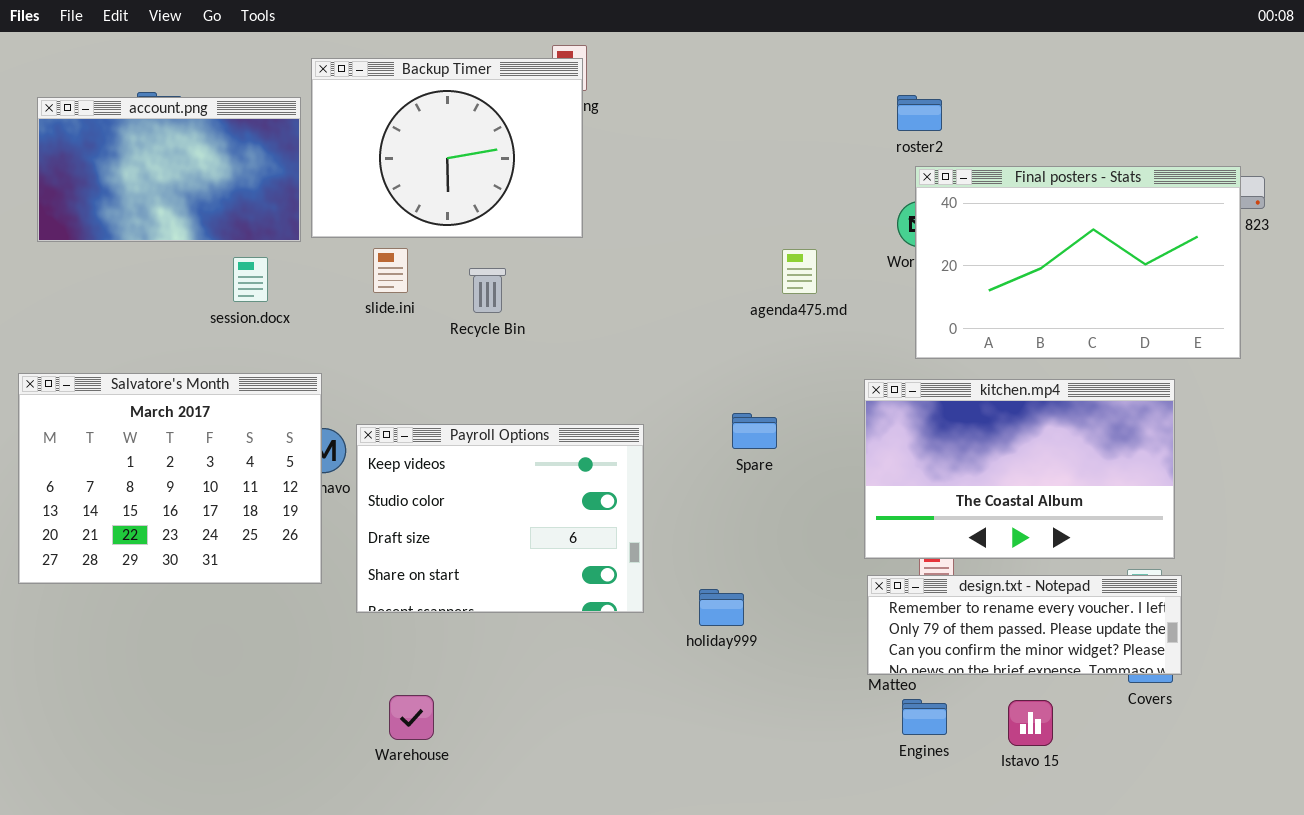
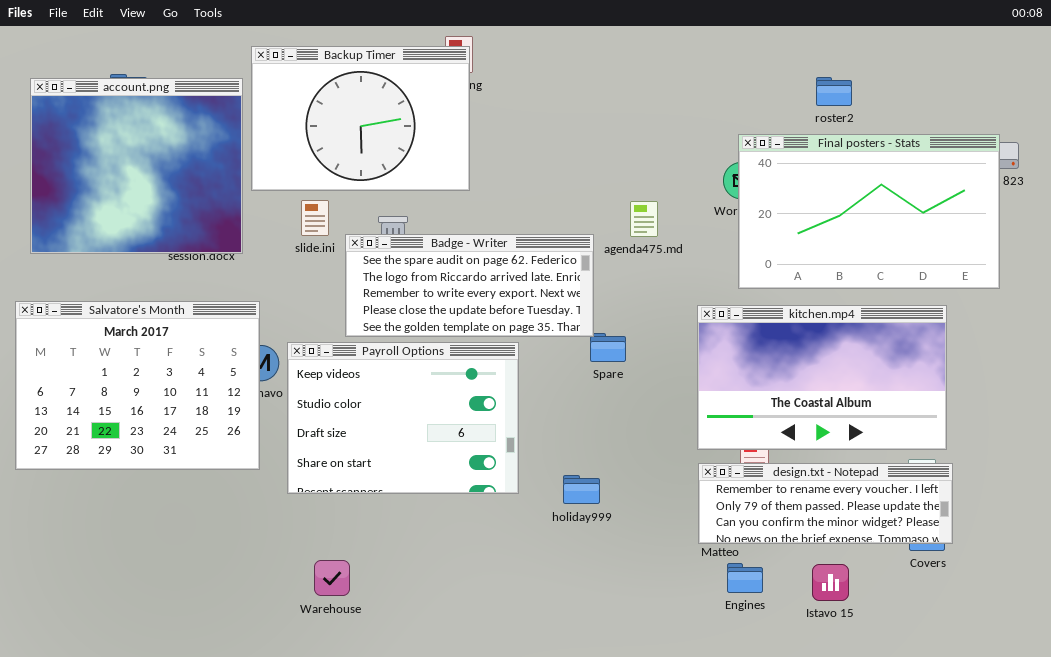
roster2: [897,95,942,131] -> [816,77,852,106], moved
account.png: [37,97,301,242] -> [30,78,243,254], resized
Badge - Writer: none -> [345,234,594,337], opened

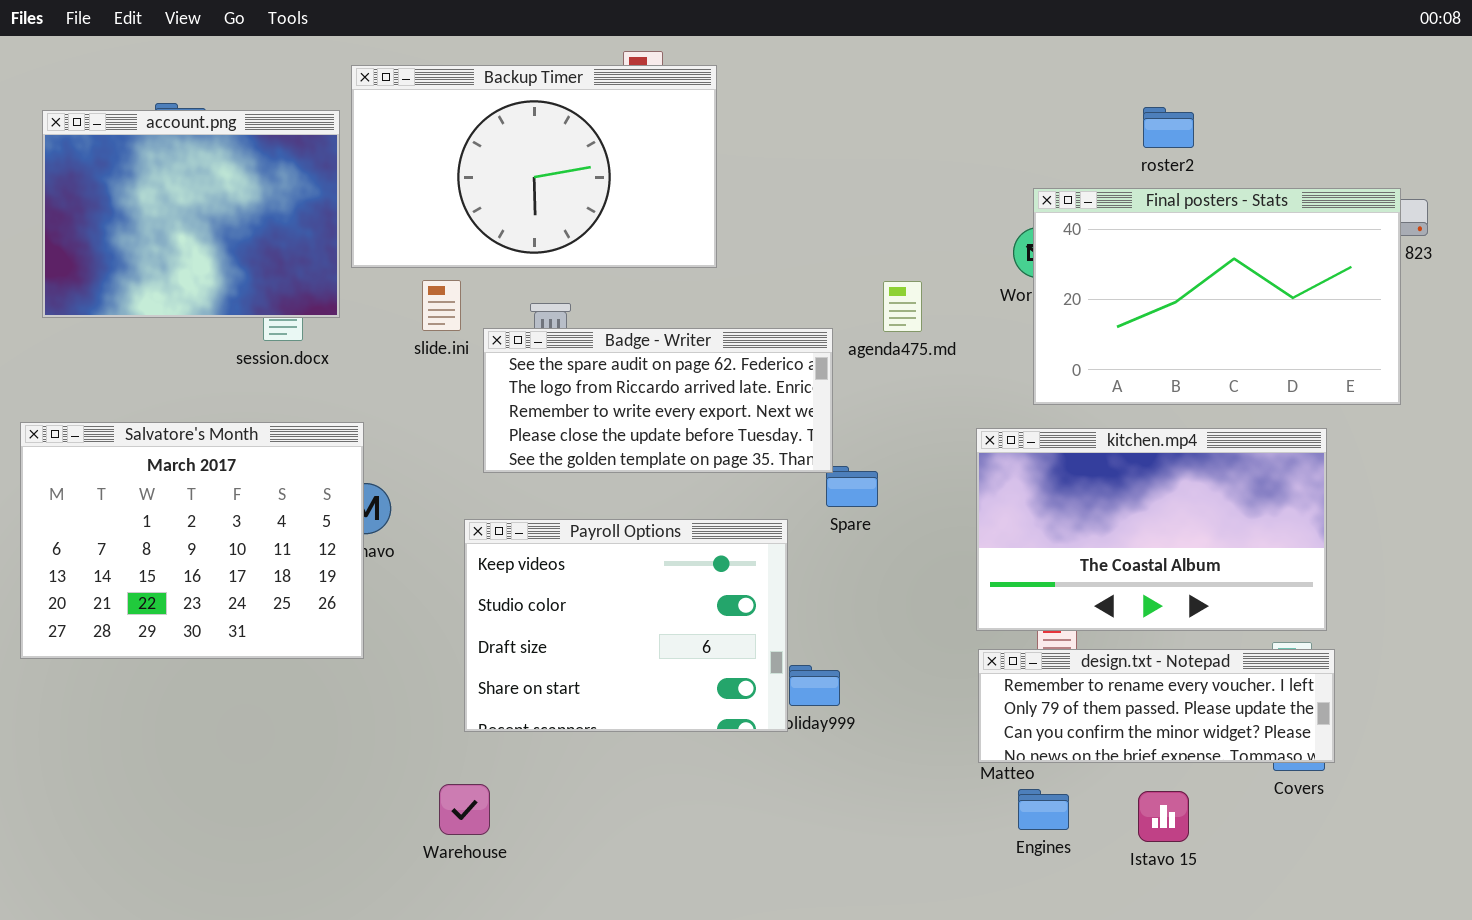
Backup Timer: [251,46,470,191] -> [351,65,717,268], resized
account.png: [30,78,243,254] -> [42,110,340,318], resized
Payroll Options: [287,342,519,494] -> [464,519,788,732], moved

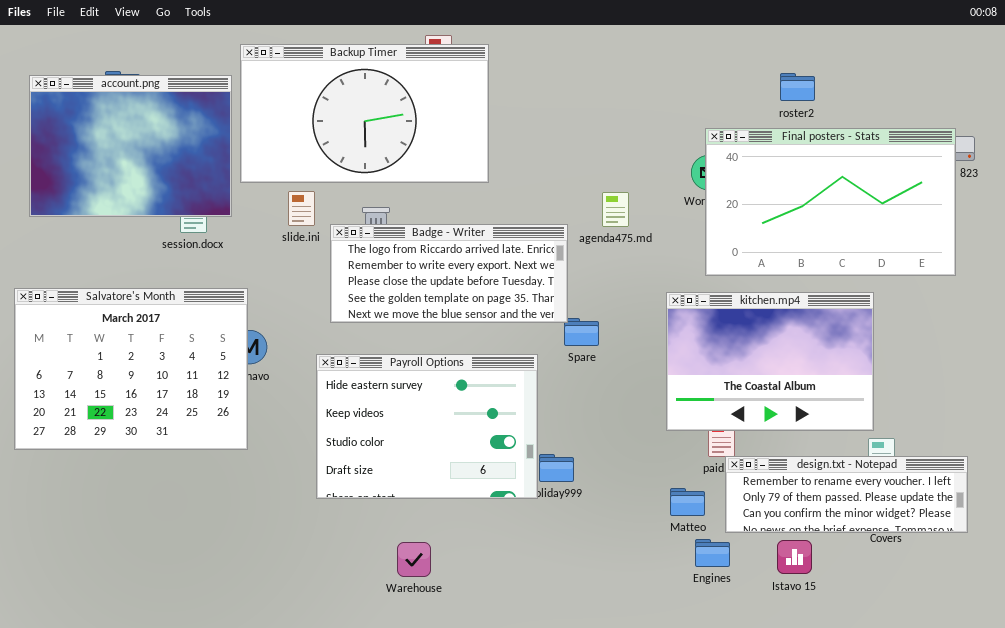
Badge - Writer: [483,328,833,473] -> [330,224,568,323], scrolled down 1 row
kitchen.mp4: [976,428,1327,631] -> [666,292,874,431], resized
Payroll Options: [464,519,788,732] -> [316,354,538,499], scrolled up 1 row
design.txt - Notepad: [978,649,1335,763] -> [725,456,968,533], moved
Warehouse: [439,784,490,835] -> [397,542,431,577], moved

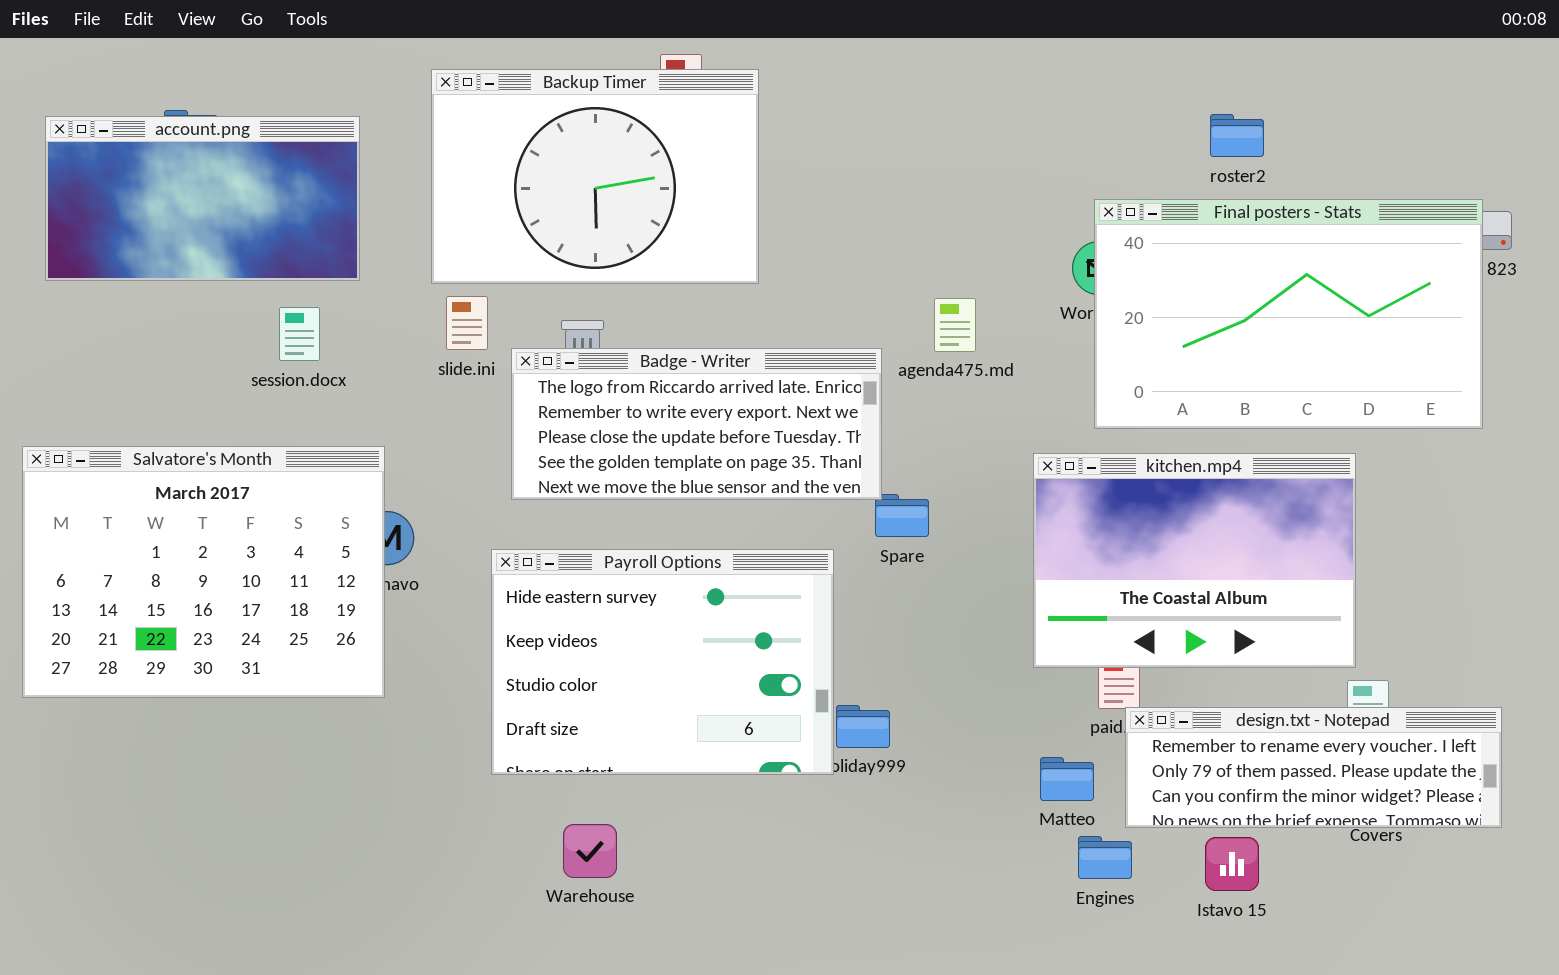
Backup Timer: [240,44,489,183] -> [431,69,759,284], resized
account.png: [29,75,232,217] -> [45,116,360,281], resized
Warehouse: [397,542,431,577] -> [563,824,617,878], moved

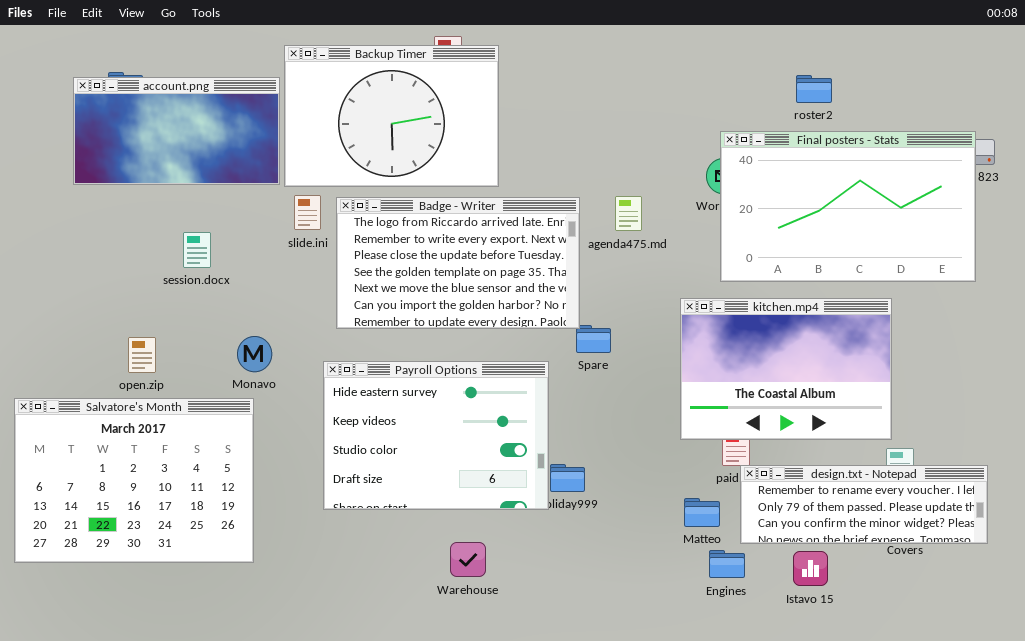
account.png: [45,116,360,281] -> [73,77,280,185], moved
session.docx: [279,307,320,361] -> [183,232,211,268], moved
Badge - Writer: [511,348,882,500] -> [336,197,580,329], resized
Salvatore's Month: [22,446,385,698] -> [14,398,254,563], moved
Warehouse: [563,824,617,878] -> [450,542,486,577], moved

